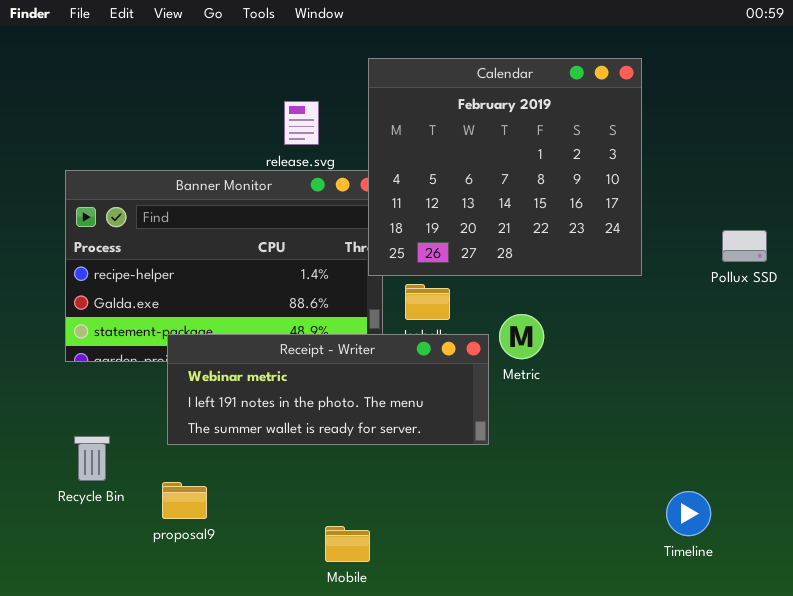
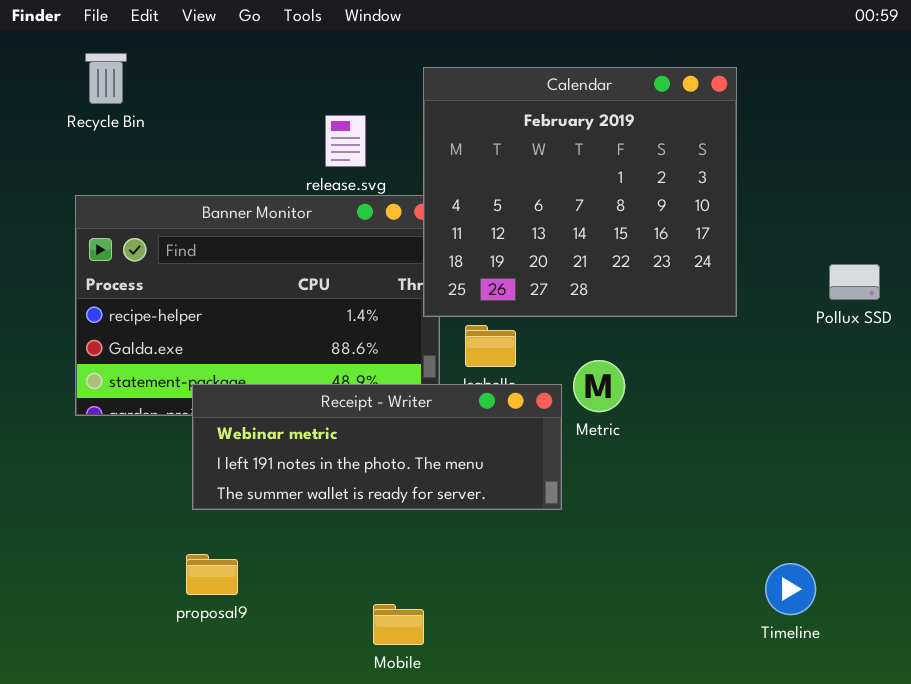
Recycle Bin: [74,436,110,481] -> [85,53,127,104], moved

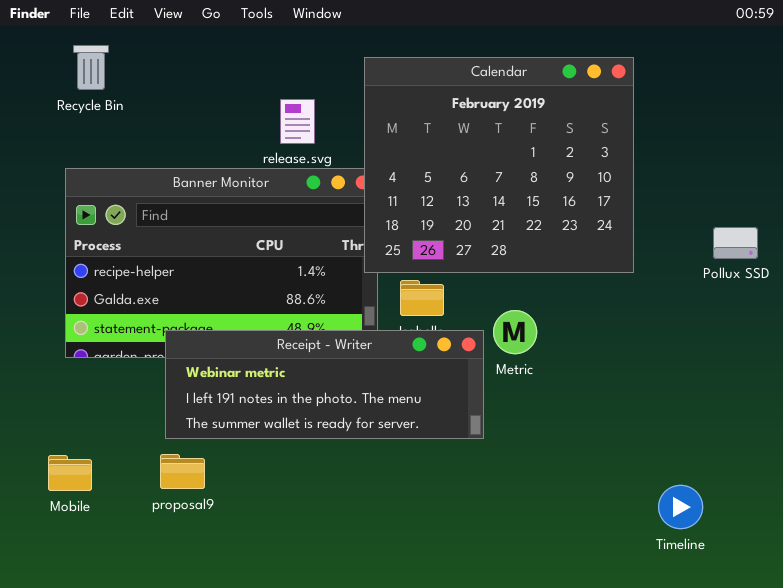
proposal9: [186,554,238,595] -> [160,454,205,489], moved
Mobile: [373,604,424,645] -> [48,455,92,491], moved

